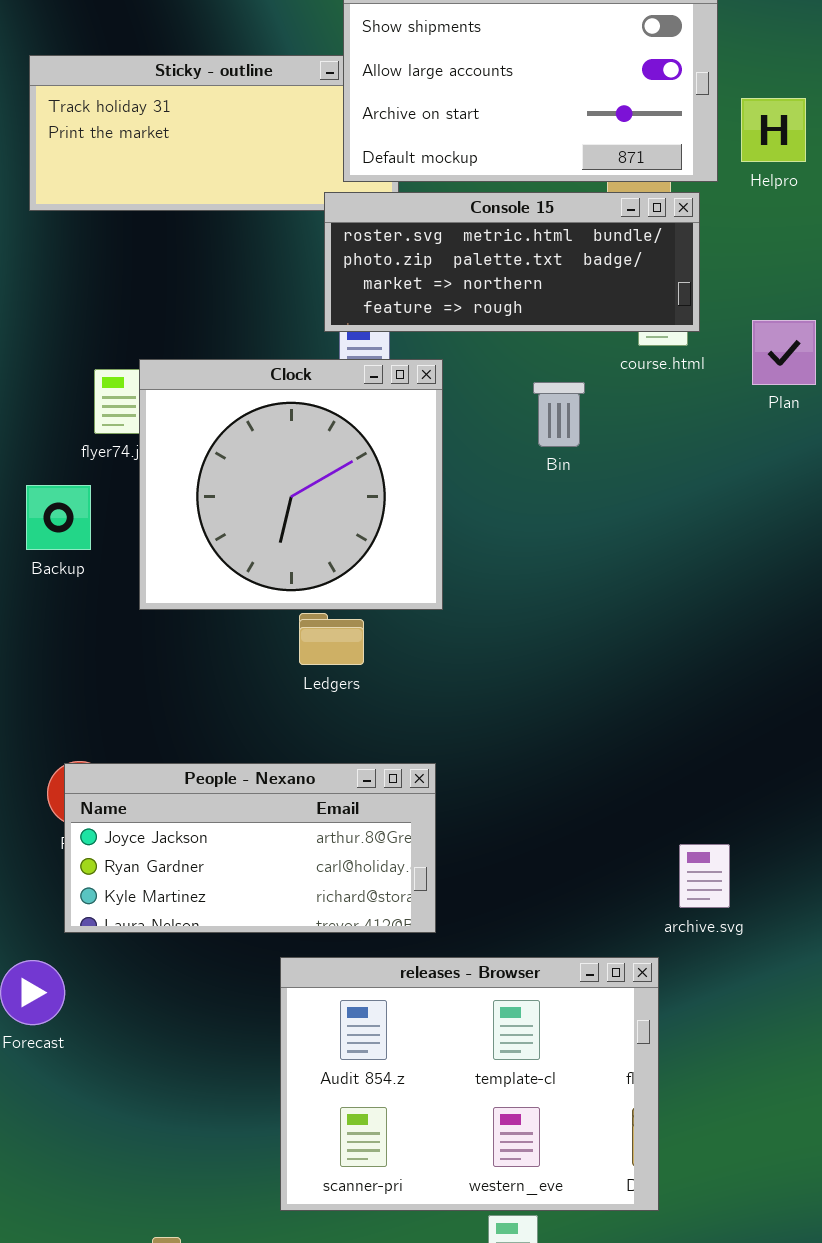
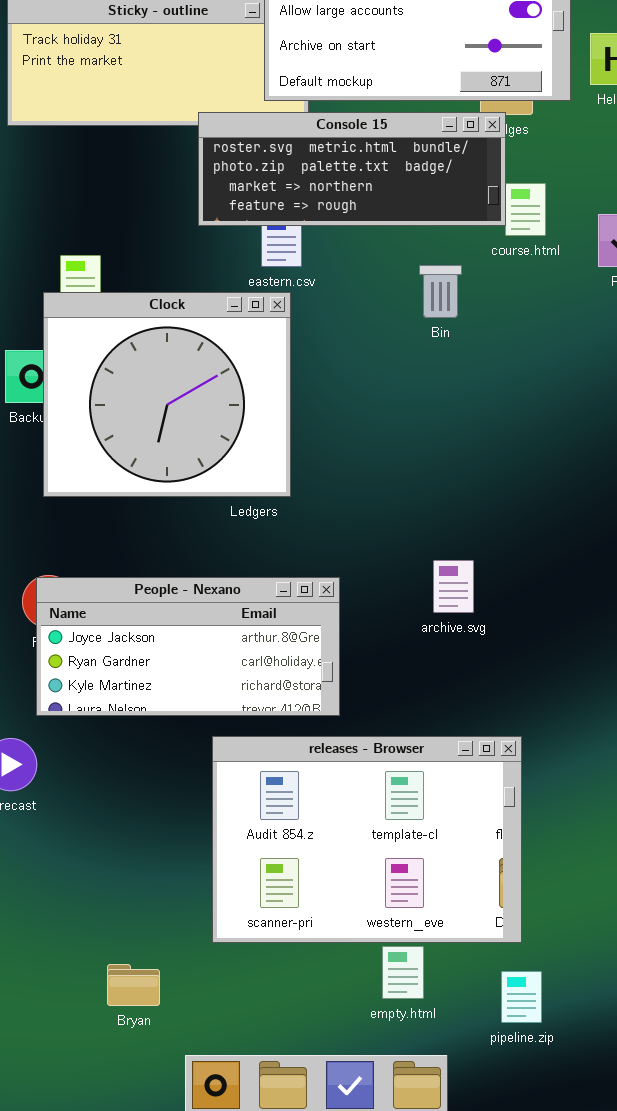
Console 15: [324,192,700,332] -> [198,112,506,226], moved
Clock: [139,359,443,610] -> [43,292,291,497], moved
archive.svg: [679,844,730,908] -> [433,560,474,613], moved

